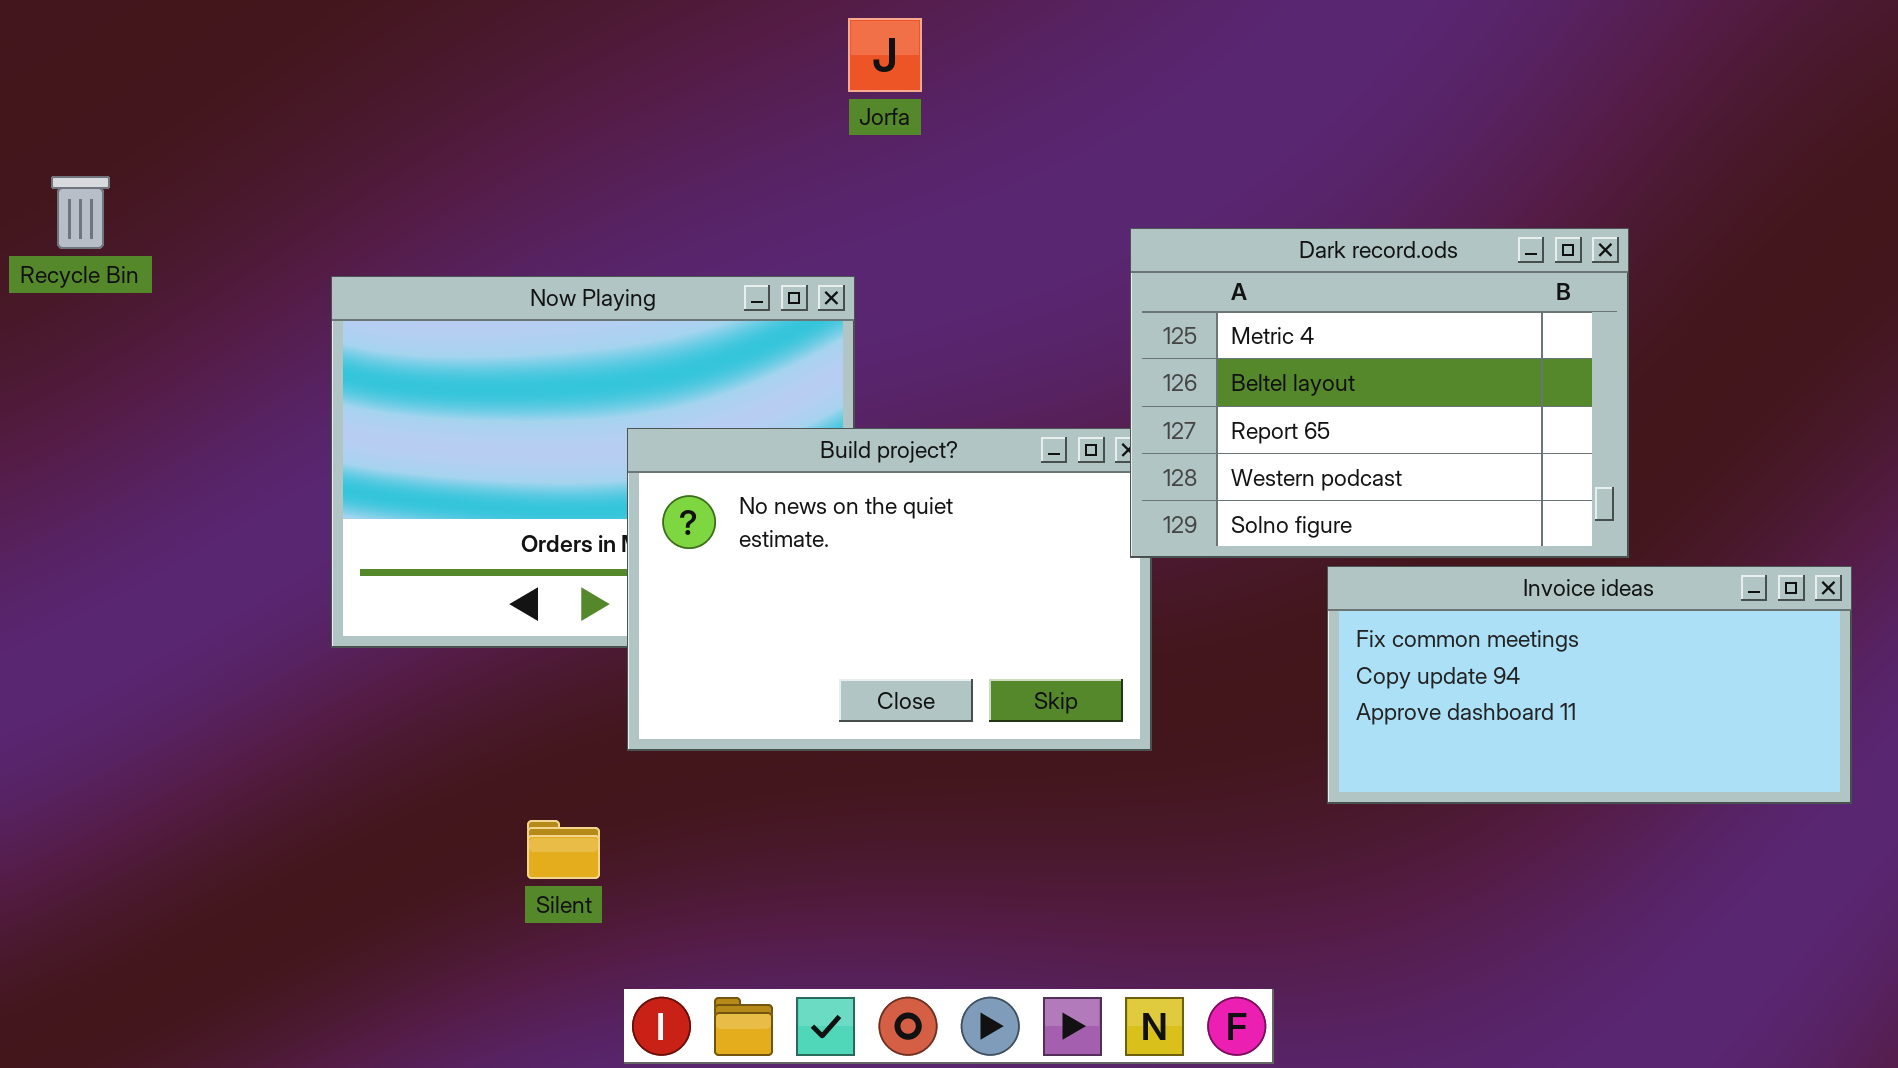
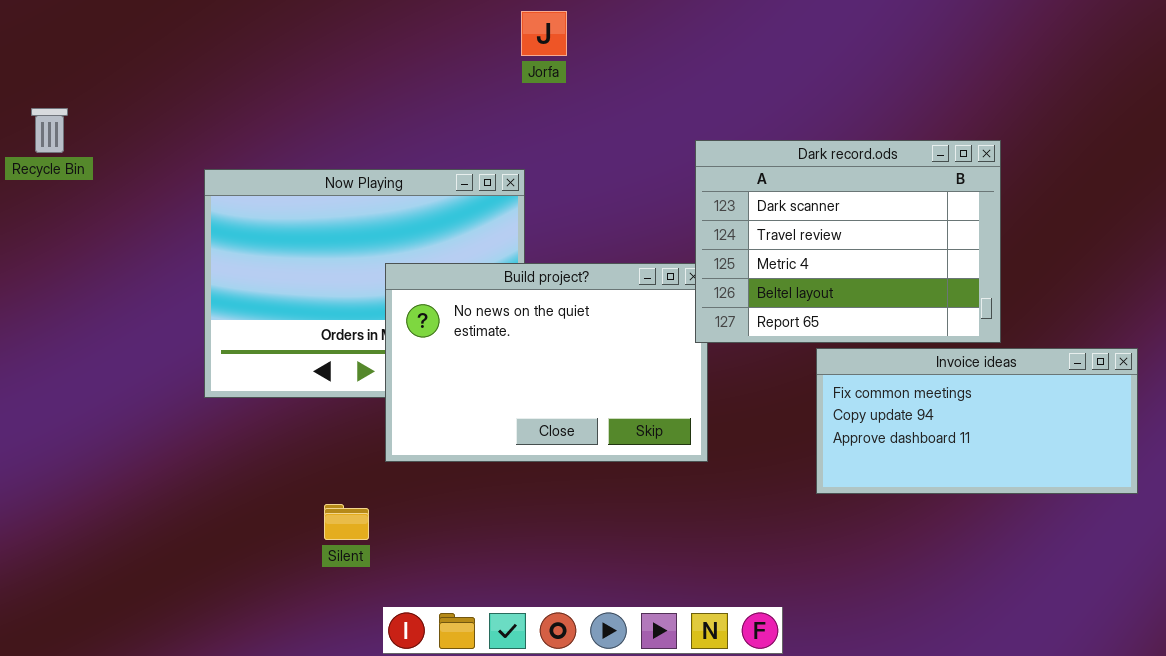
Dark record.ods: [1130,228,1629,558] -> [695,140,1001,343], scrolled up 2 rows

